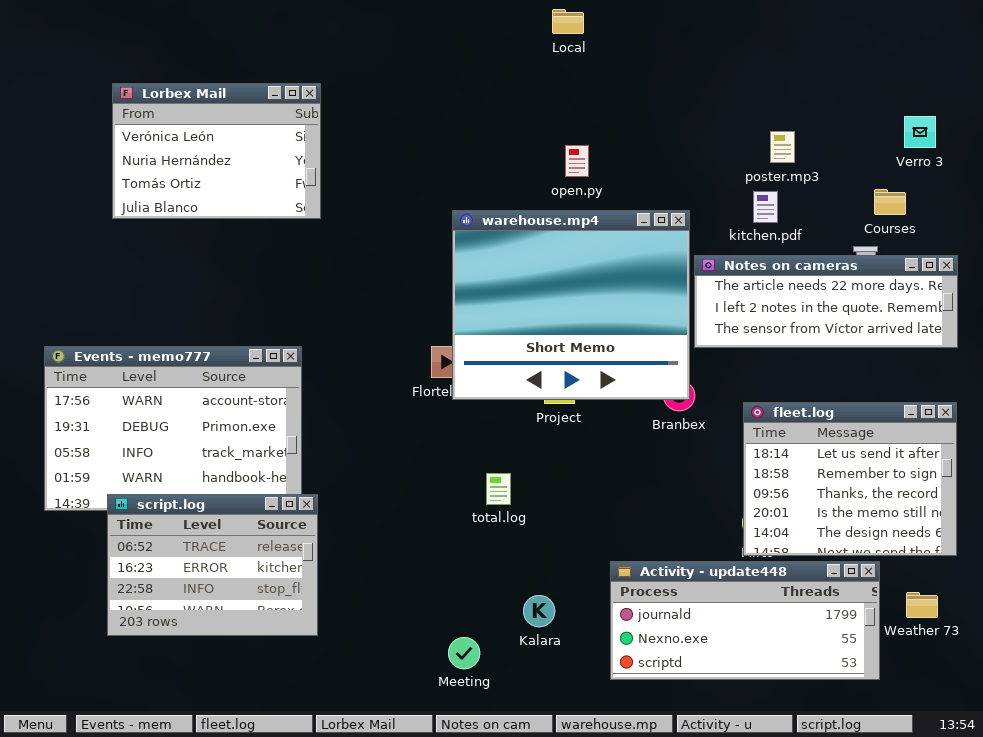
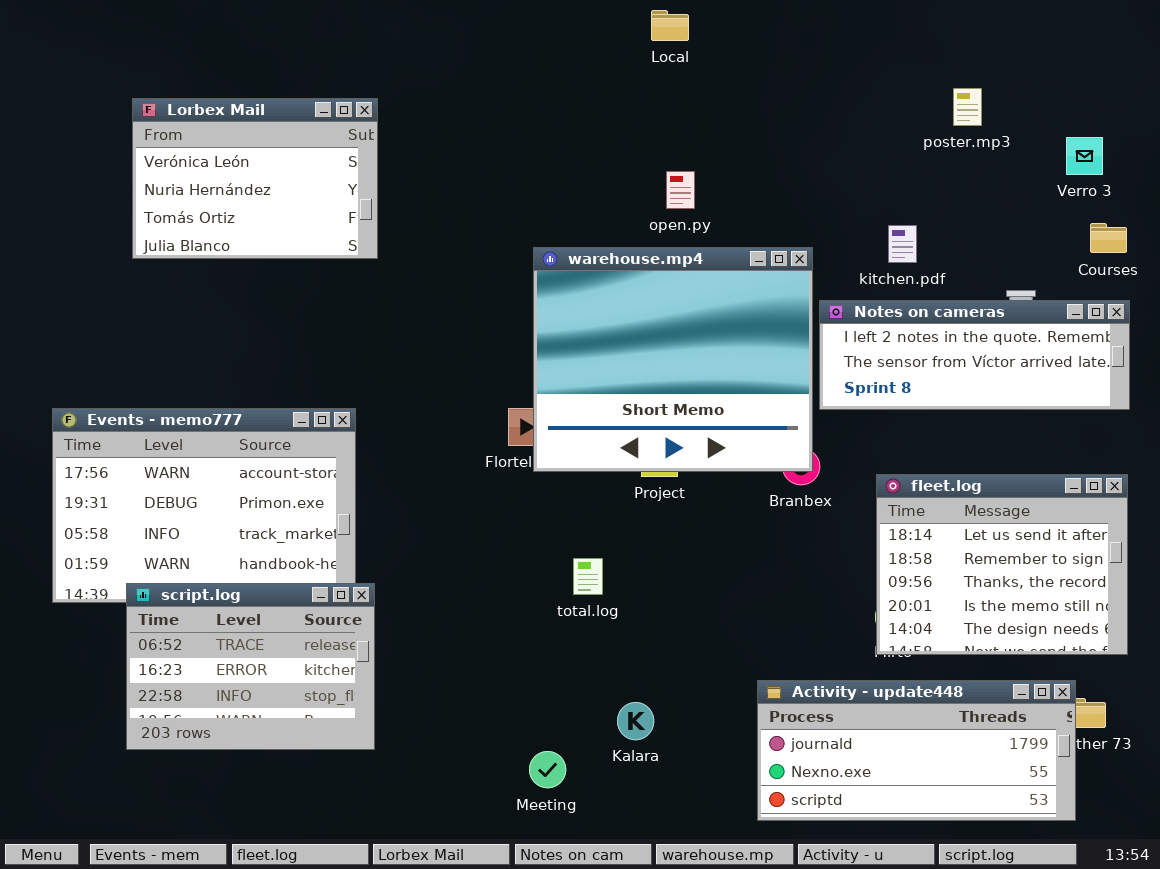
poster.mp3: [770,131,795,163] -> [953,88,982,126], moved
Courses: [874,189,906,215] -> [1090,223,1127,253], moved
Notes on cameras: [694,255,958,348] -> [819,300,1130,410], scrolled down 1 row
Activity - update448: [610,561,880,680] -> [757,680,1076,821], moved

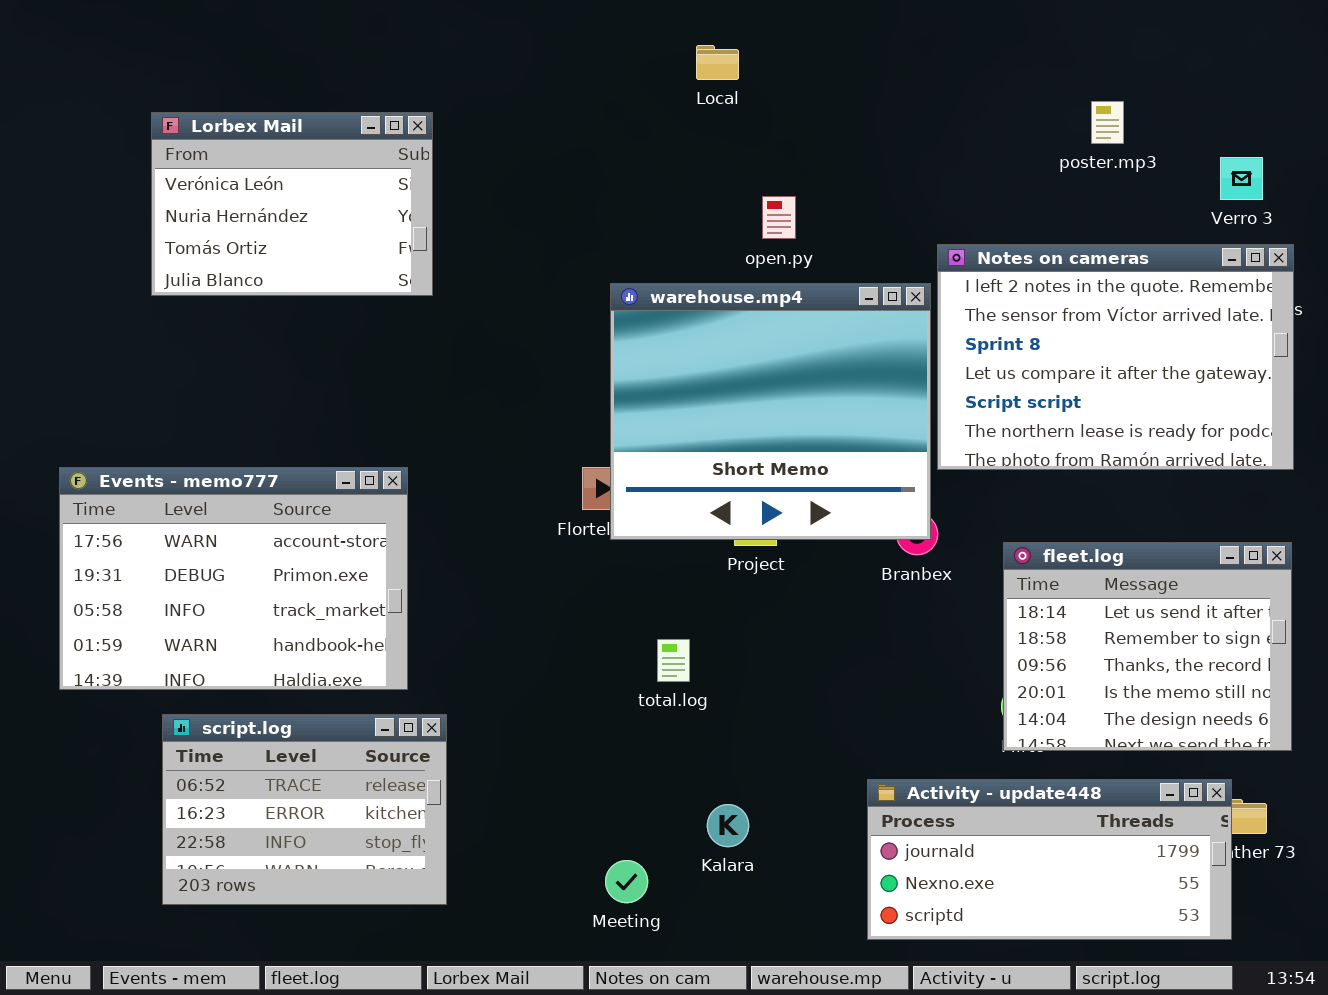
Local: [651,10,689,41] -> [696,45,739,80], moved
Notes on cameras: [819,300,1130,410] -> [937,244,1294,470], resized
script.log: [126,583,375,750] -> [162,714,447,905], moved

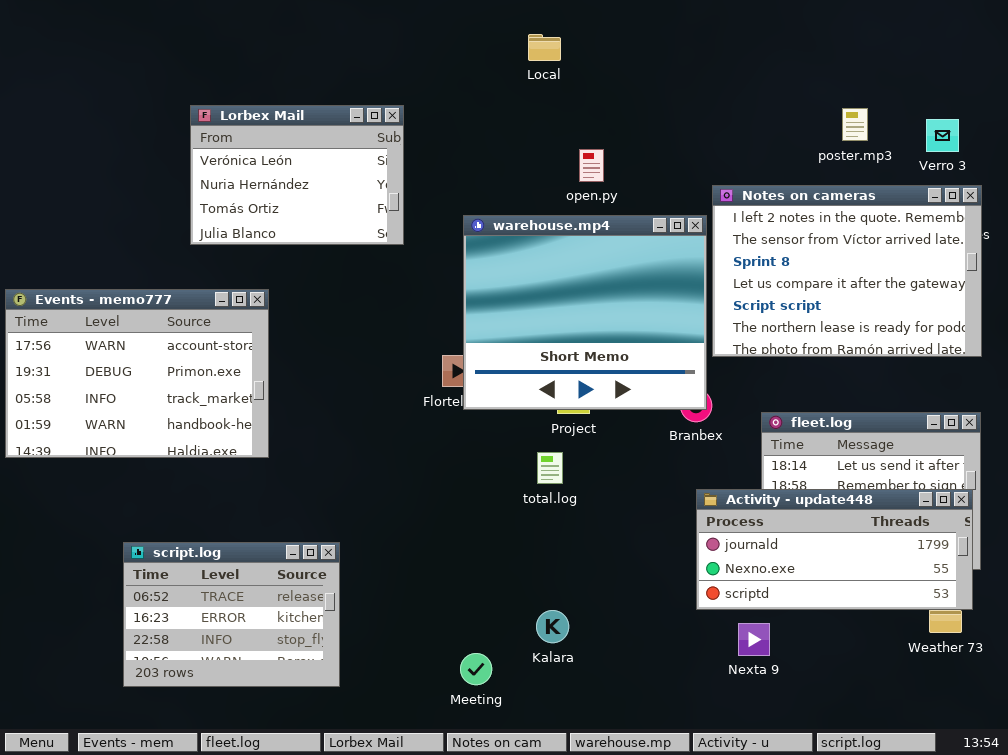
poster.mp3: [1091,101,1124,144] -> [842,108,868,141], moved
Lorbex Mail: [151,112,433,296] -> [190,105,404,245], moved
Events - memo777: [59,467,408,690] -> [5,289,269,458], moved
total.log: [657,639,690,682] -> [537,452,563,484], moved
Activity - update448: [867,779,1232,940] -> [696,489,973,610], moved

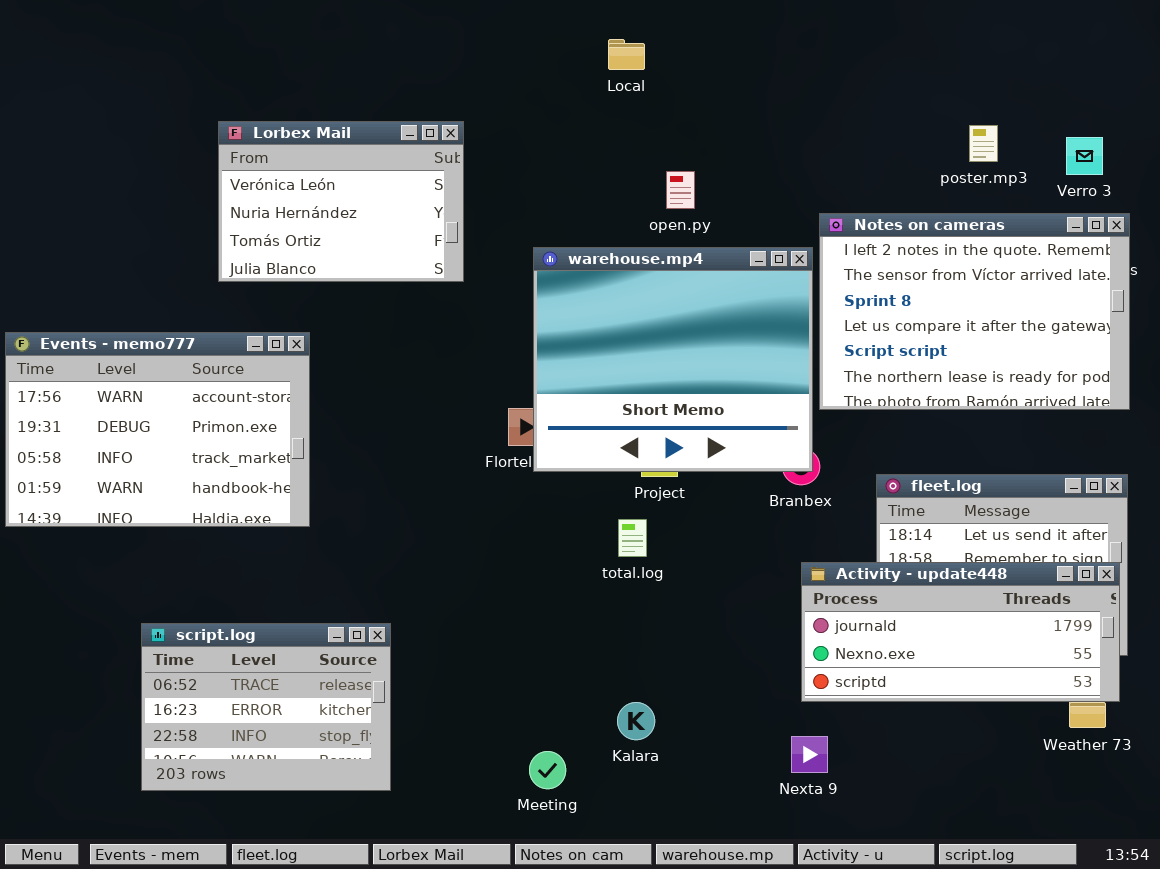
Nexta 9: [738,623,770,656] -> [791,736,828,773], moved

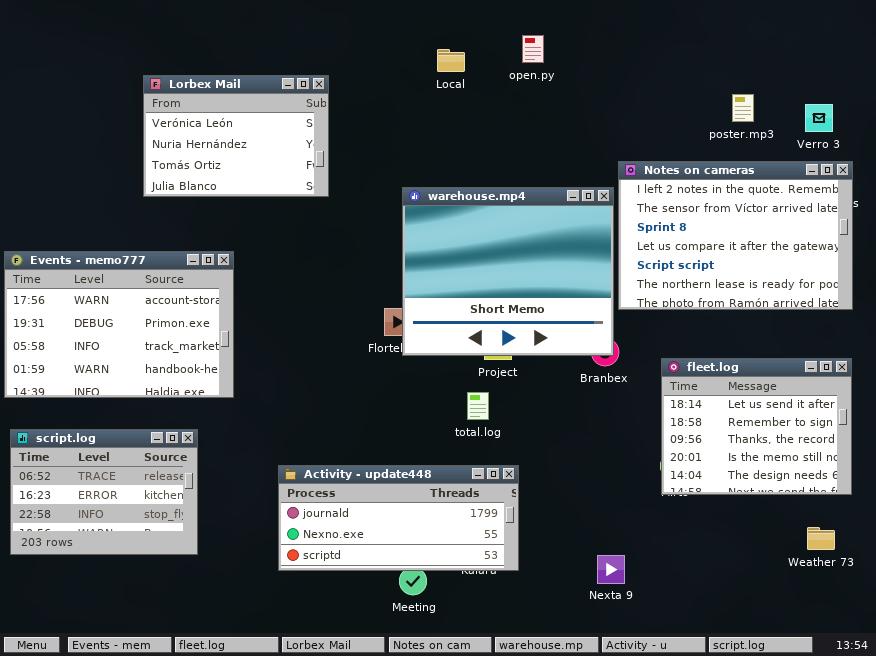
Local: [608,39,645,70] -> [437,49,465,72], moved
Lorbex Mail: [218,121,464,282] -> [143,75,329,197], moved
open.py: [666,171,695,209] -> [522,35,544,63], moved
Activity - update448: [801,562,1120,702] -> [278,465,519,571], moved
script.log: [141,623,391,791] -> [10,429,198,555], moved

